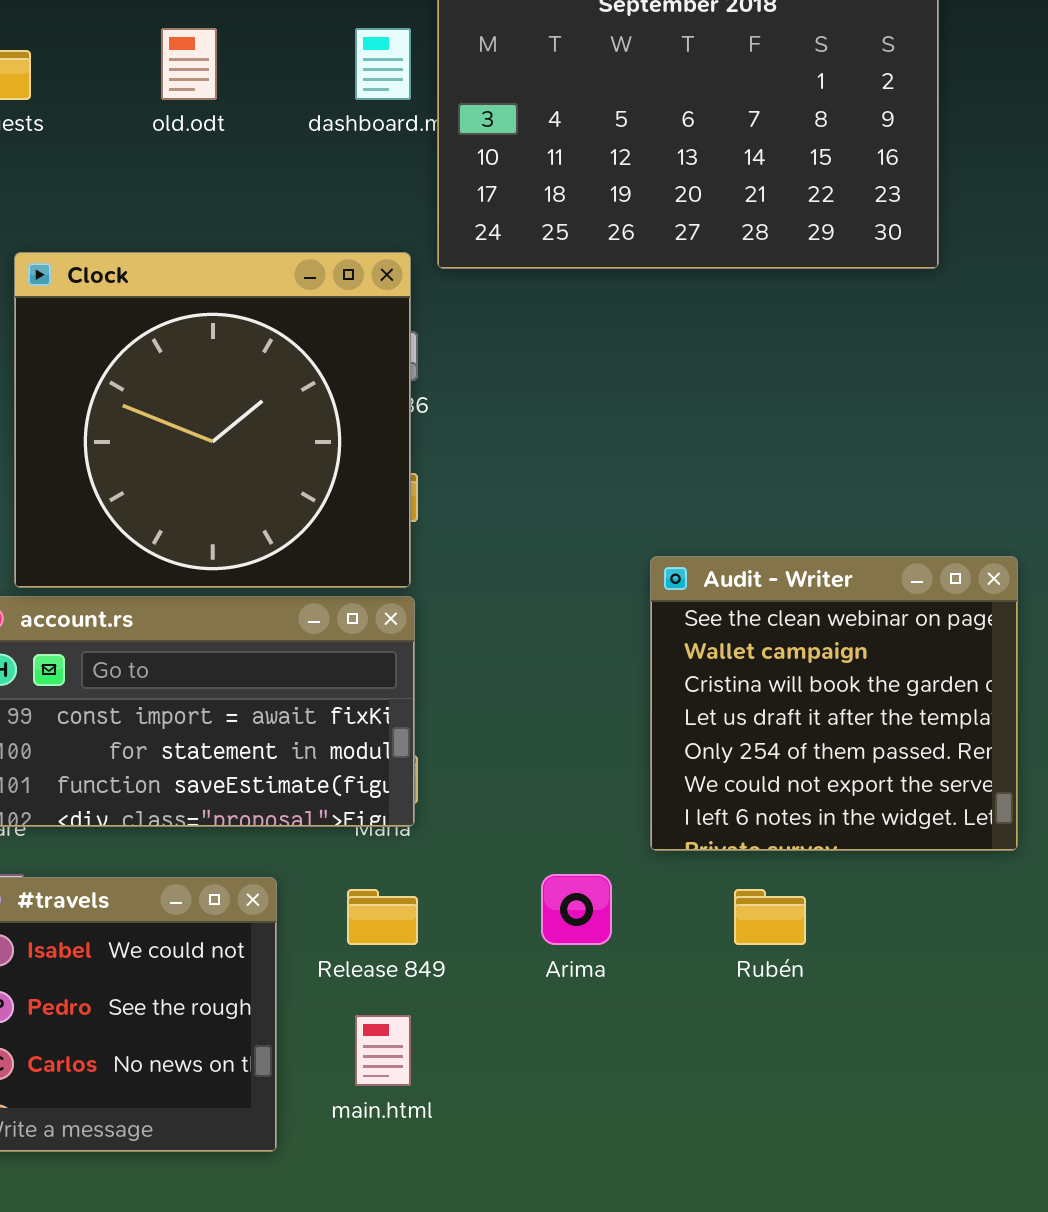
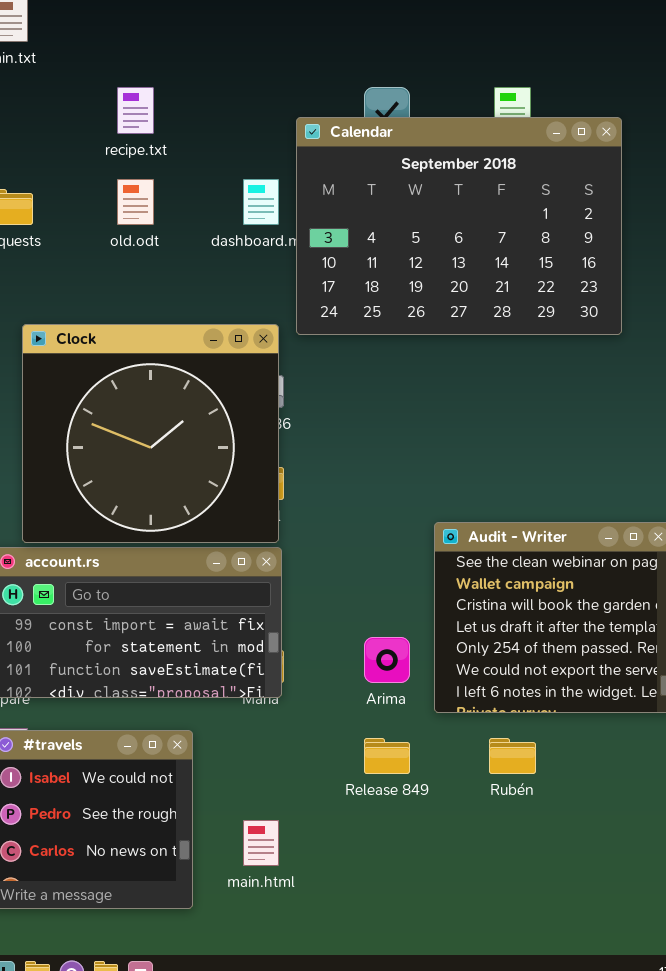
Arima: [541,874,612,945] -> [364,637,410,683], moved
Release 849: [347,889,418,945] -> [364,738,410,774], moved

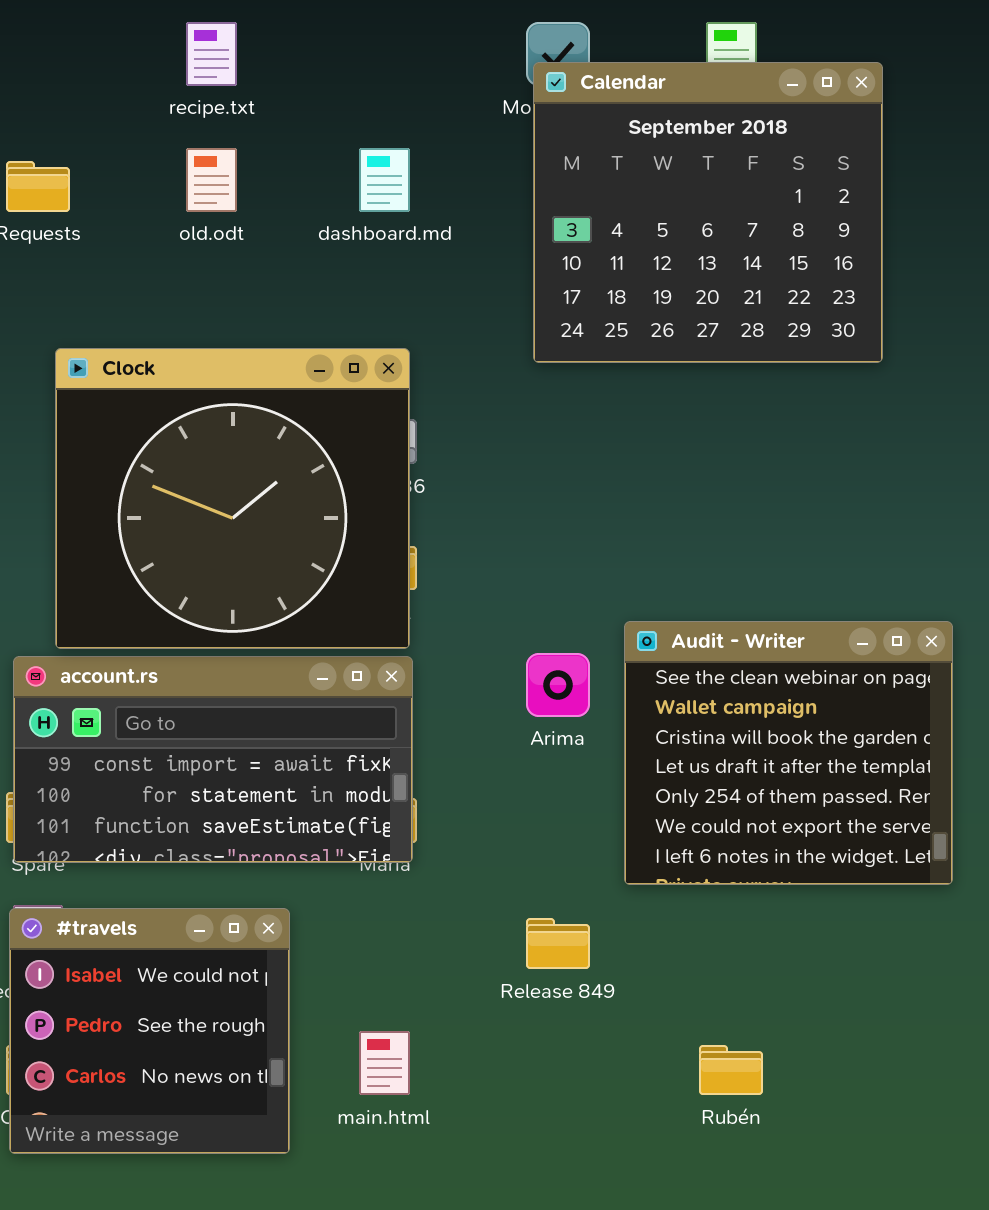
Calendar: [296,117,622,335] -> [533,62,883,363], resized
Arima: [364,637,410,683] -> [526,653,590,717], moved
Rubén: [489,738,536,774] -> [699,1045,763,1095], moved

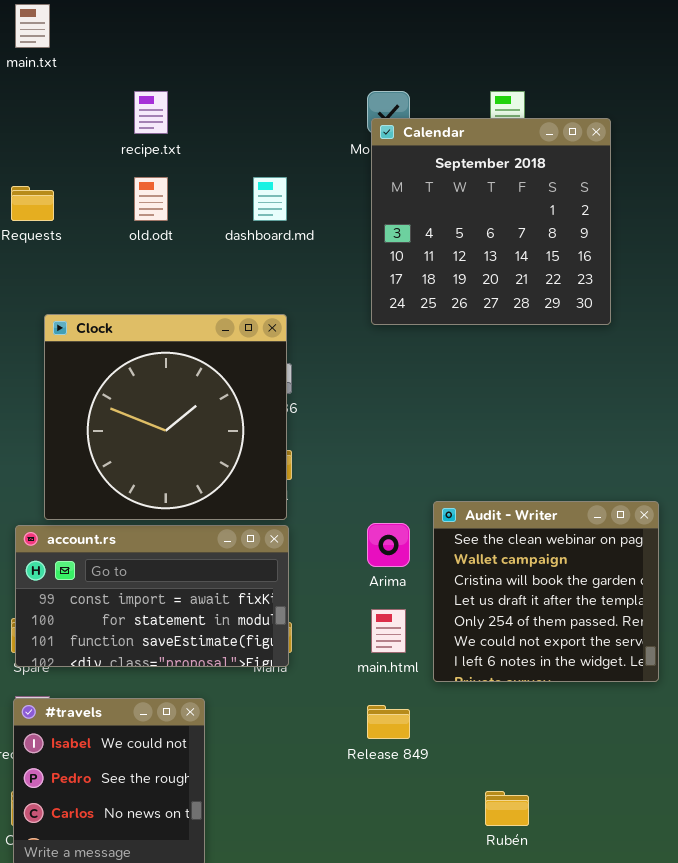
main.html: [359,1031,410,1095] -> [371,609,406,653], moved

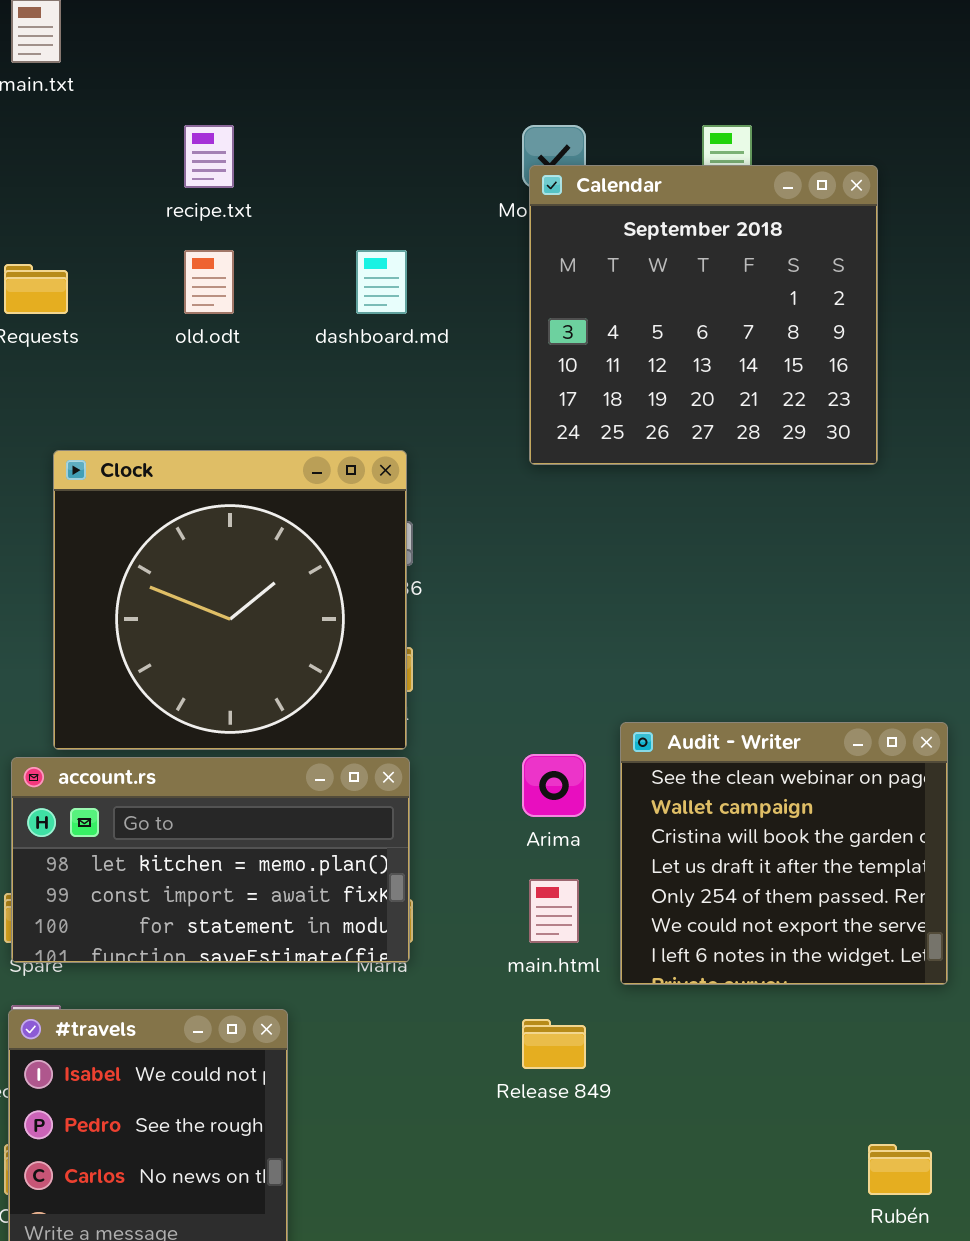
account.rs: [15,525,289,667] -> [11,757,410,963], scrolled up 1 row
Rubén: [485,791,529,826] -> [868,1144,932,1195], moved

